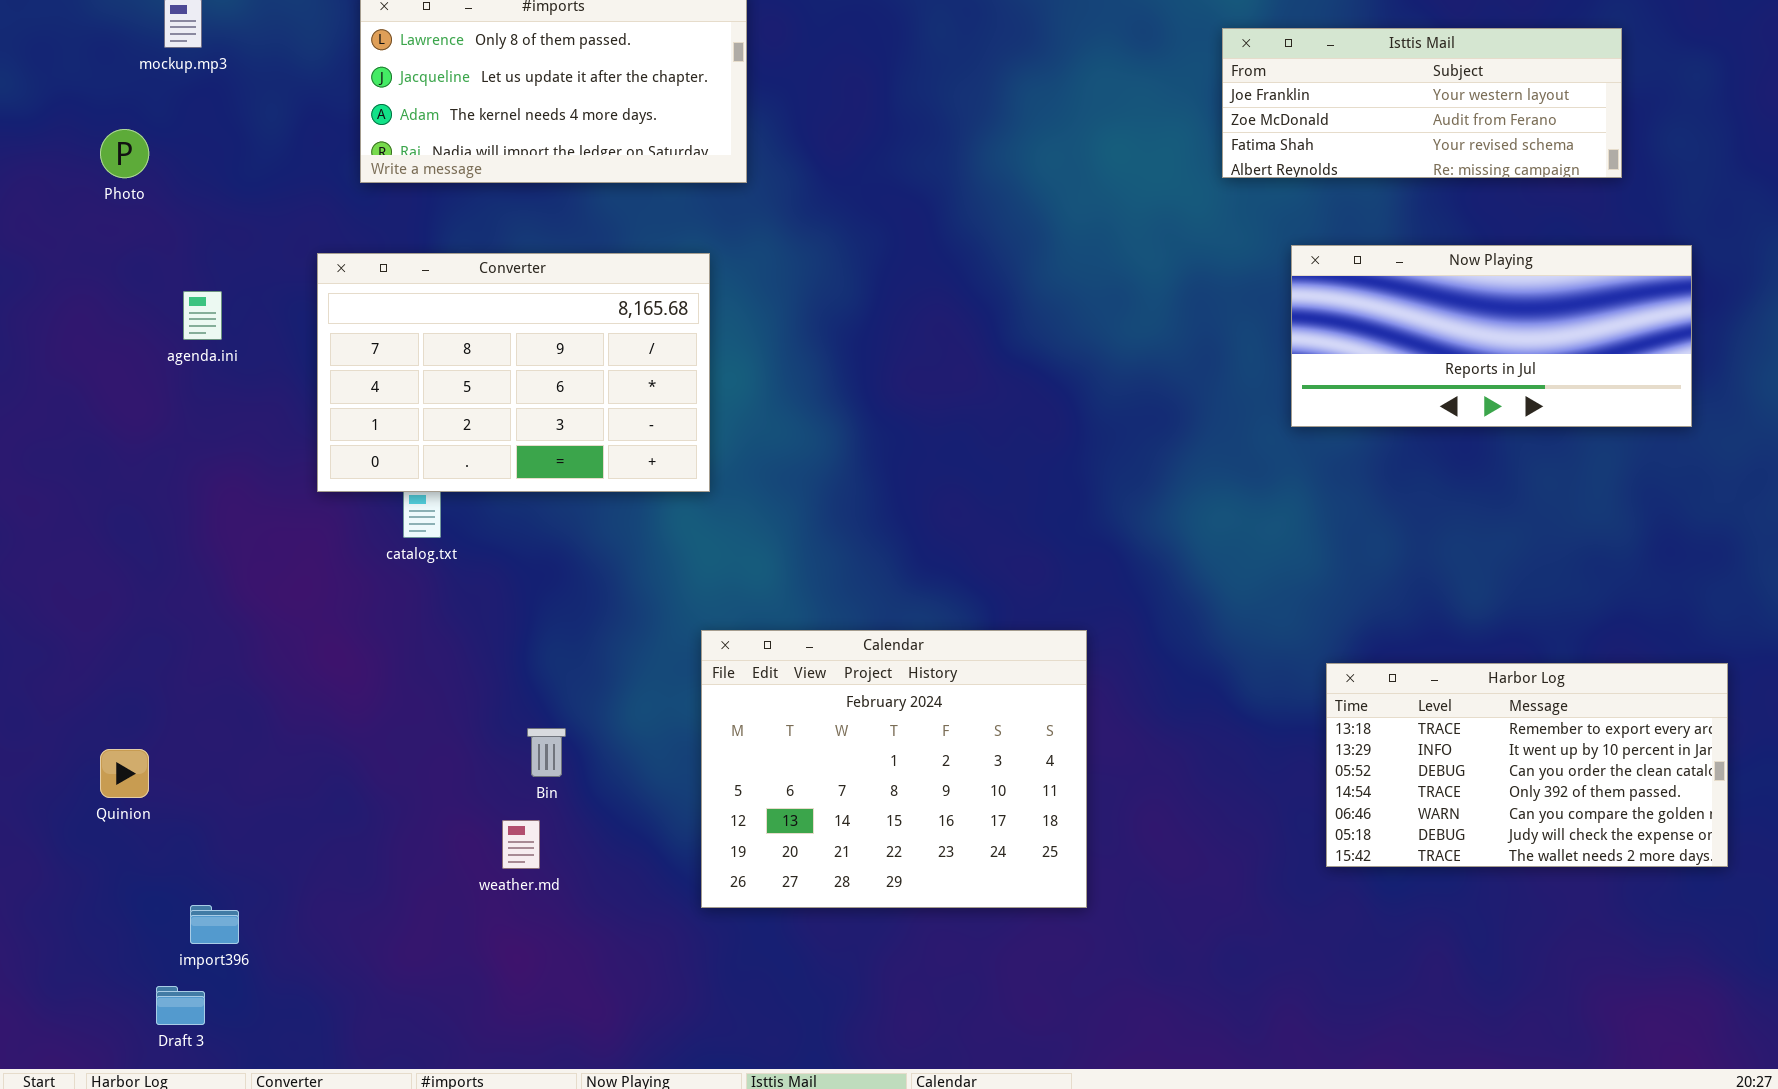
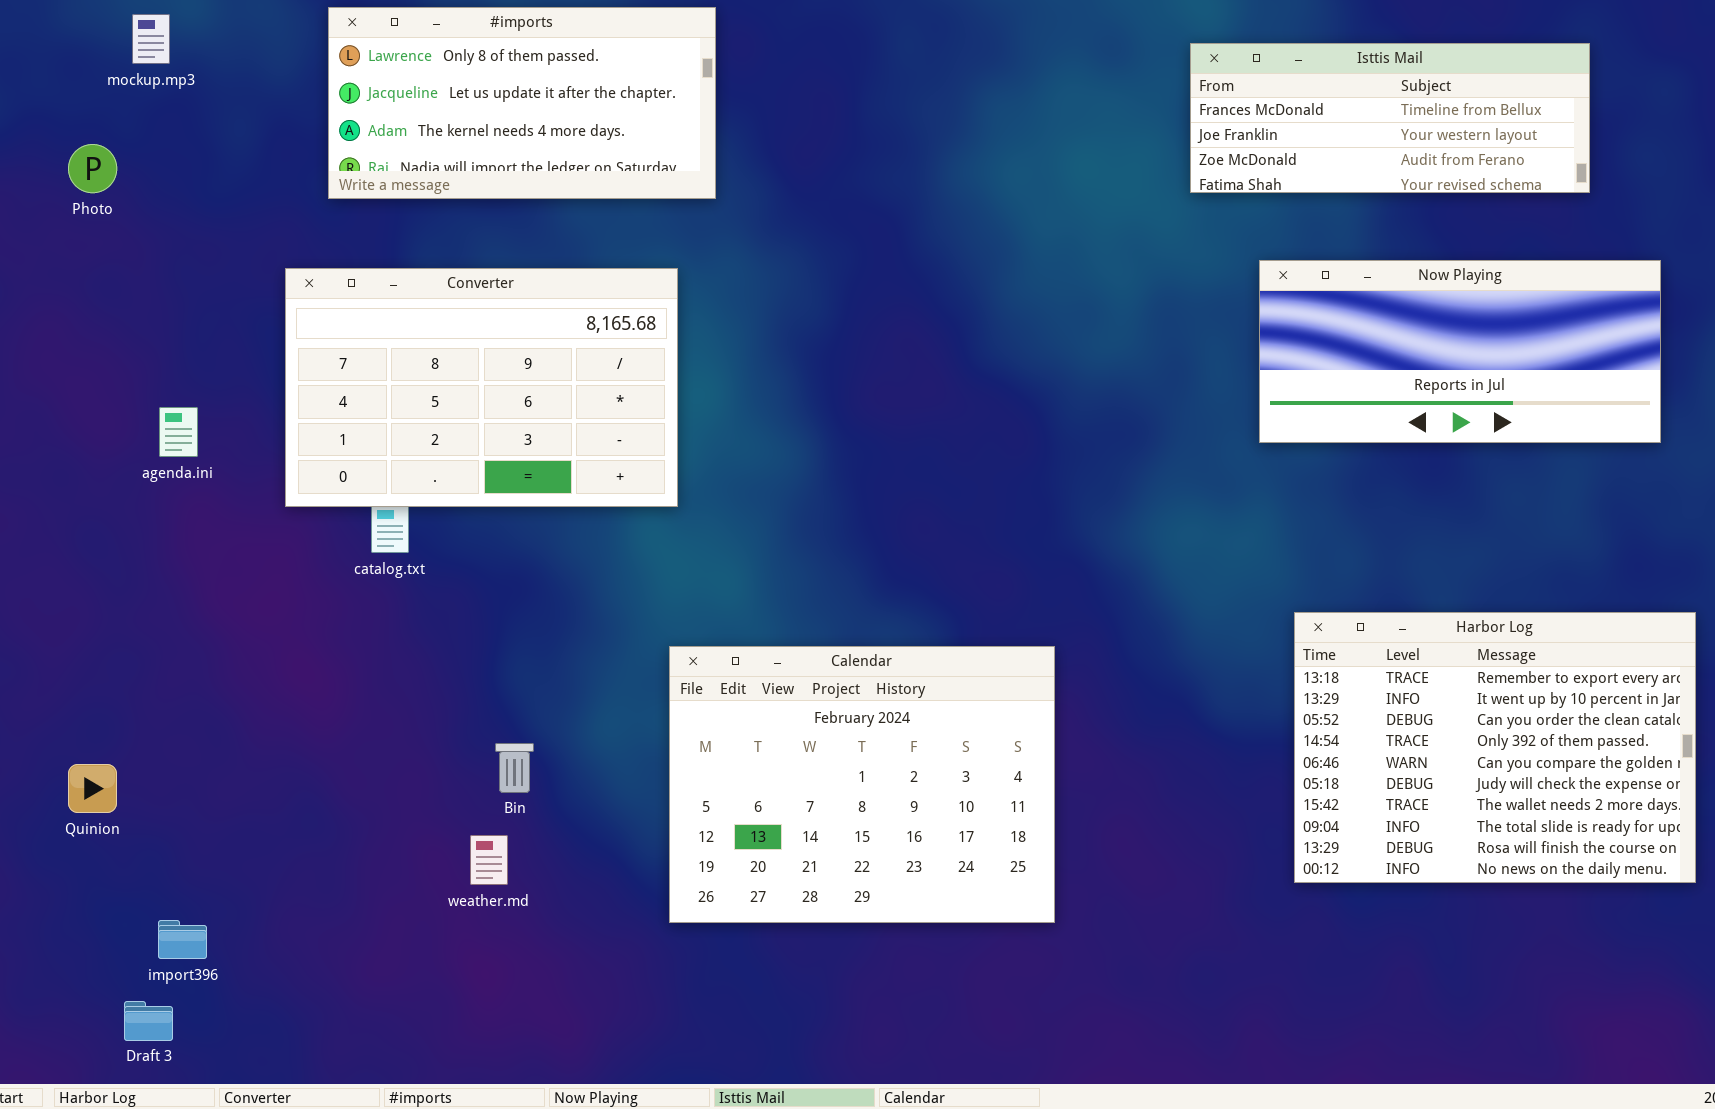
Isttis Mail: [1222,28,1622,178] -> [1190,43,1590,193], scrolled up 1 row
agenda.ini: [183,291,222,340] -> [159,407,198,457], moved
Harbor Log: [1326,663,1728,867] -> [1294,612,1696,883], resized

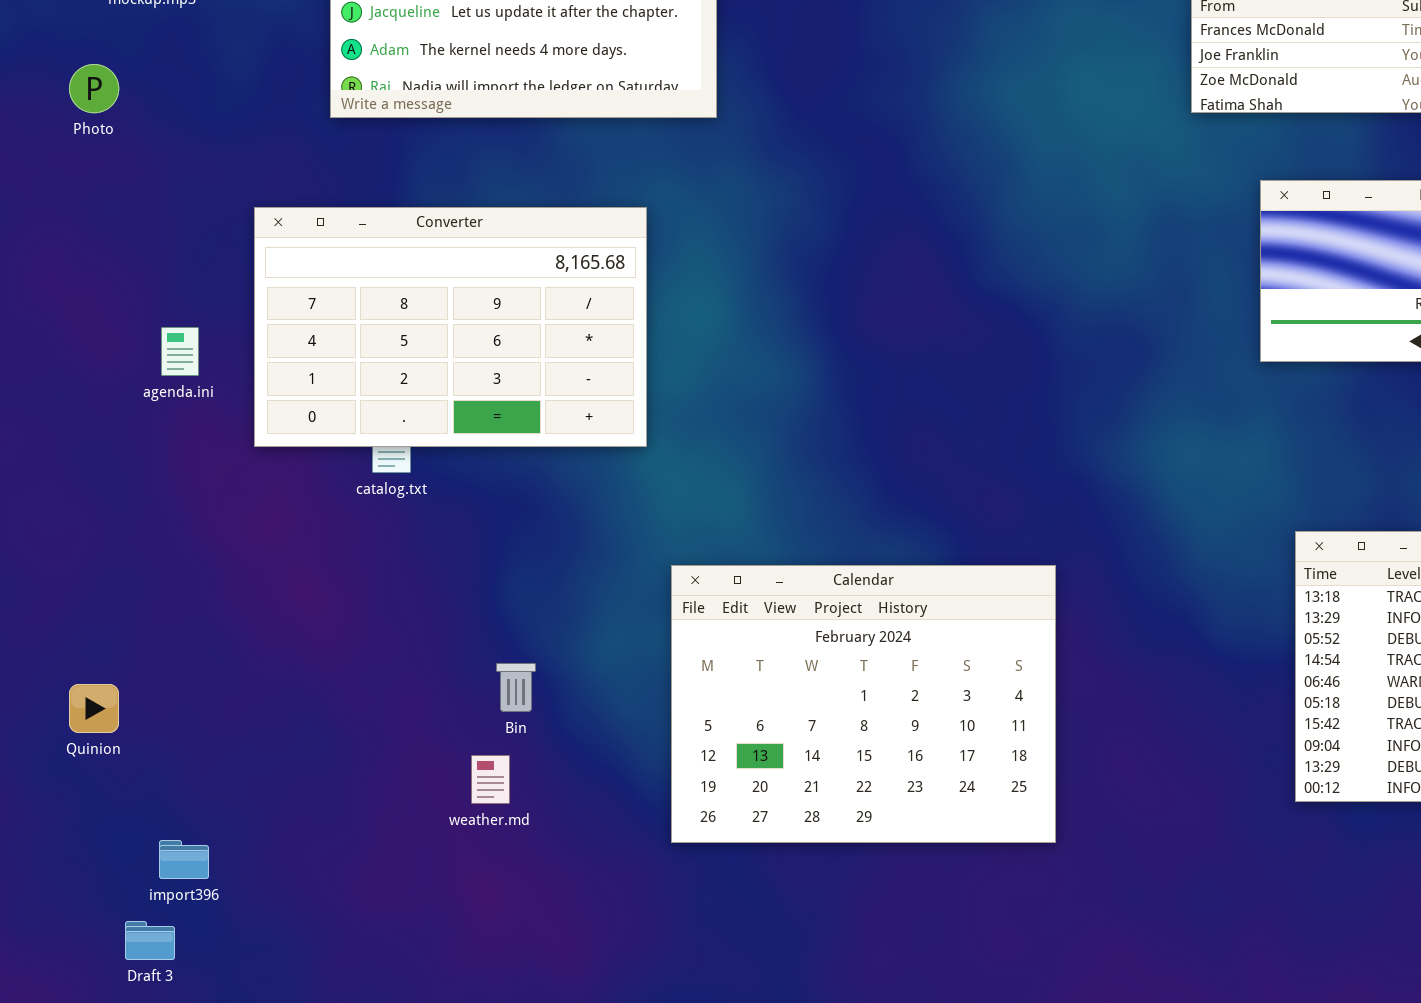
Converter: [285,268,678,507] -> [254,207,647,447], moved

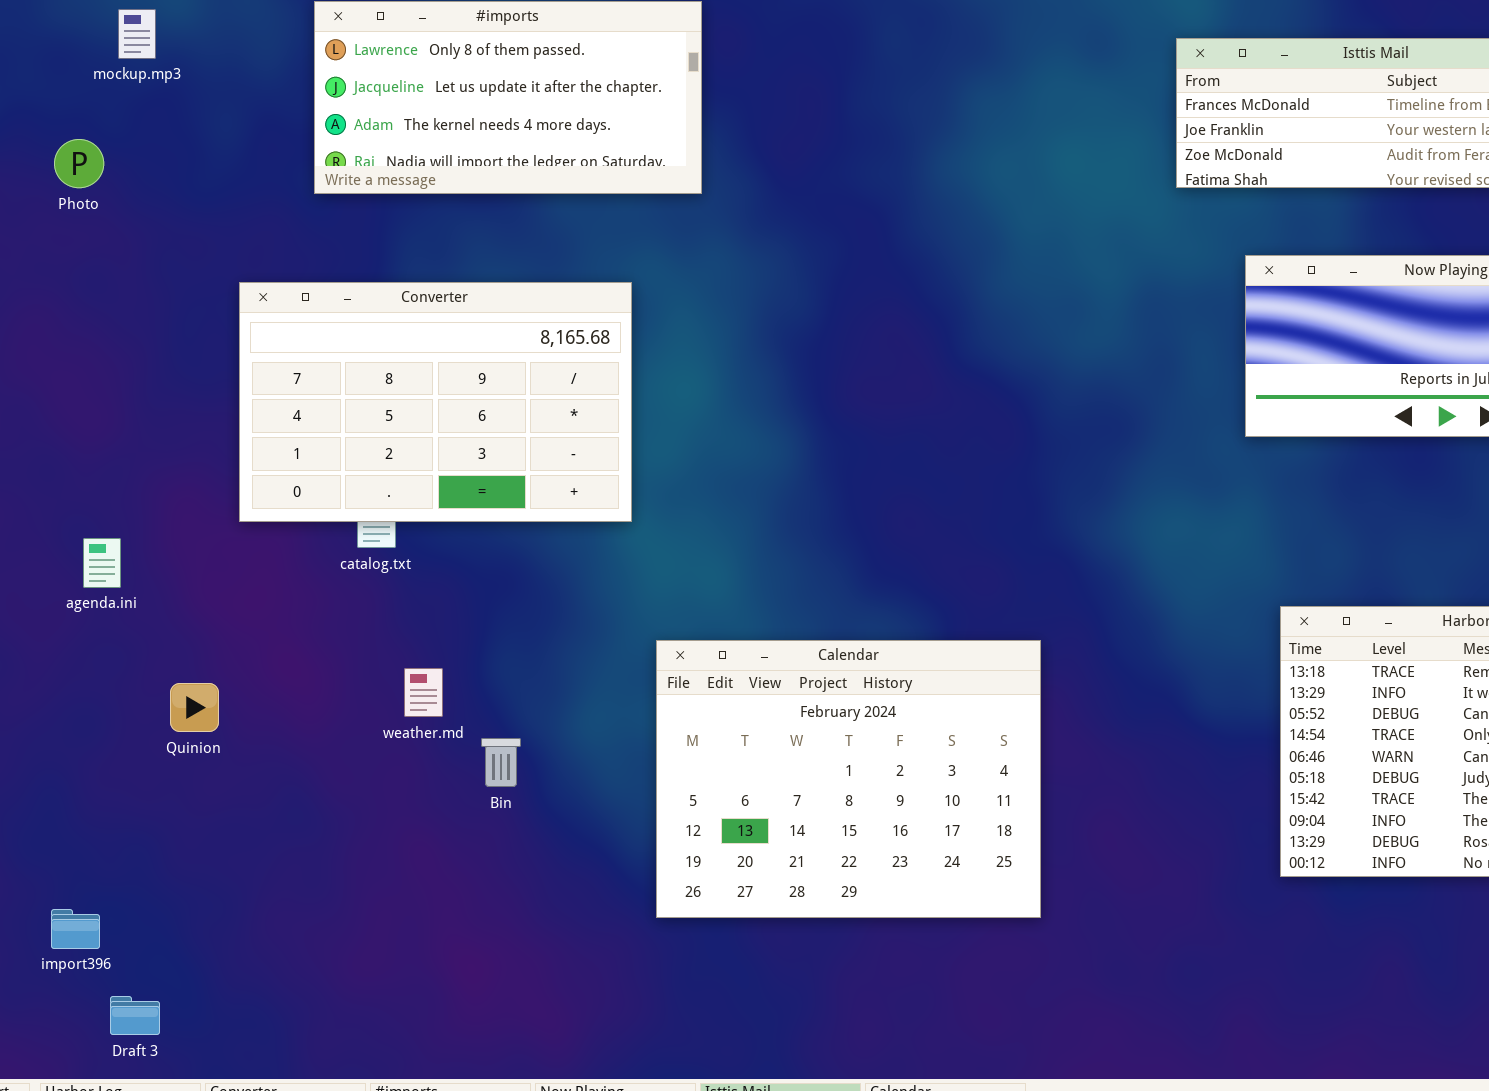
agenda.ini: [161,327,199,376] -> [83,538,121,588], moved
Quinion: [69,684,119,733] -> [170,683,219,732], moved
weather.md: [471,755,510,804] -> [404,668,443,717], moved
import396: [159,840,209,879] -> [51,909,100,949], moved

